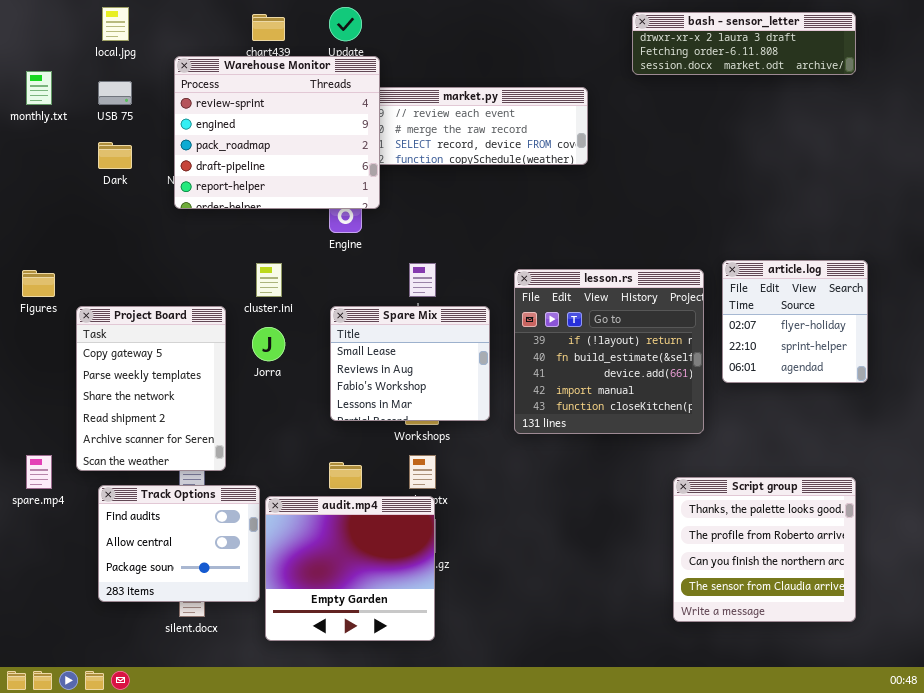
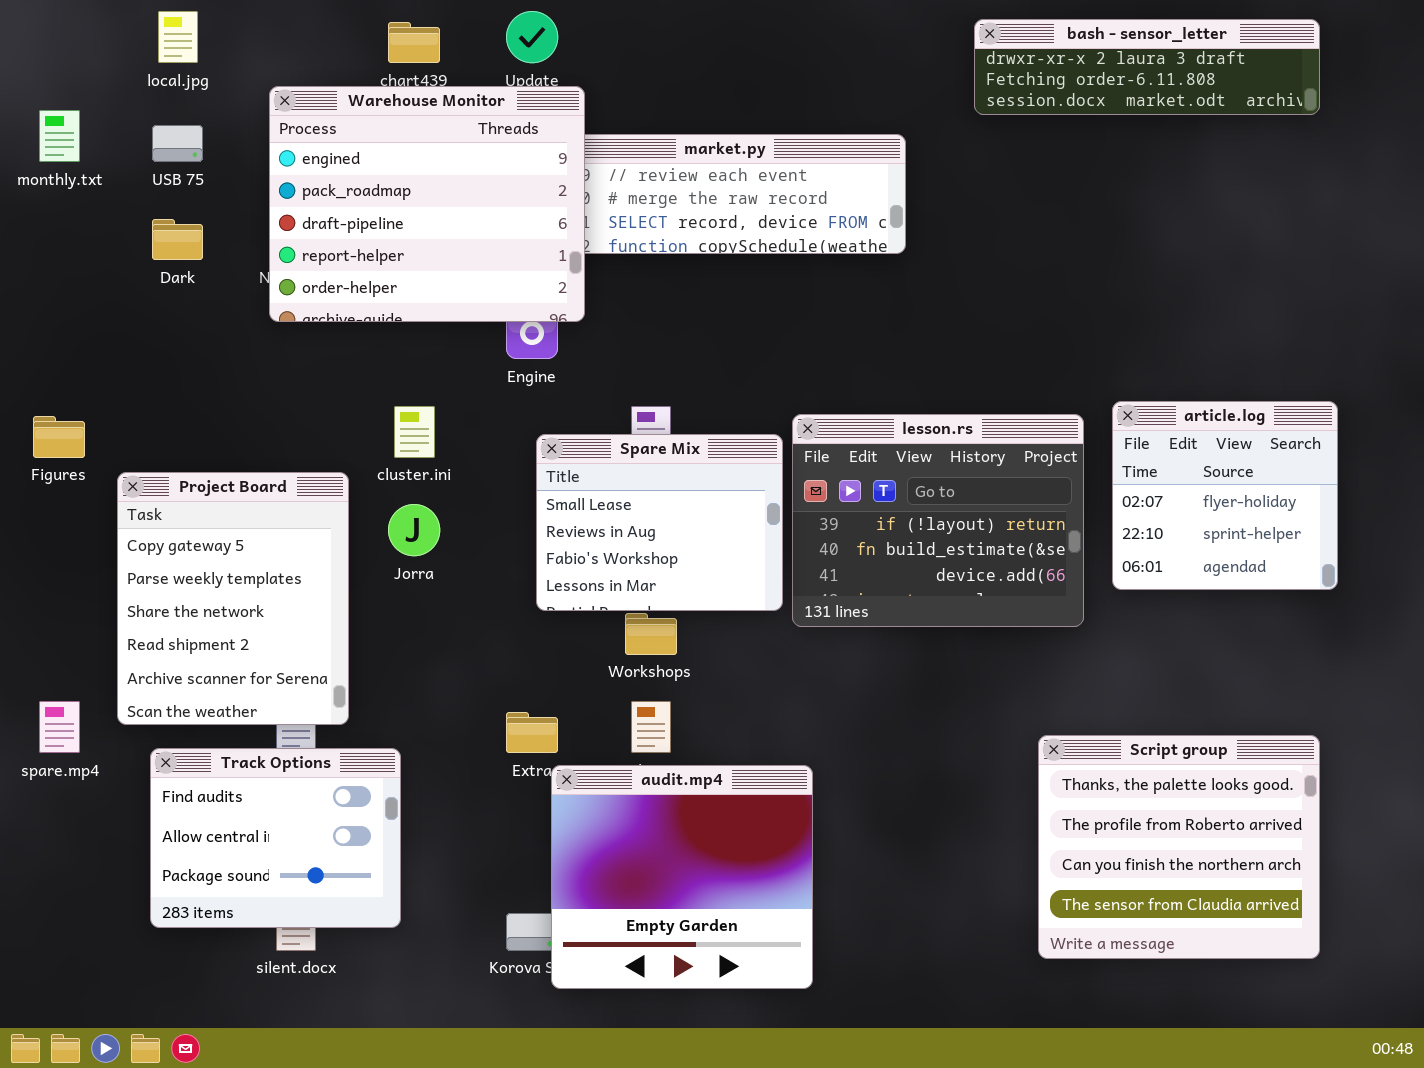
Warehouse Monitor: [174,56,380,209] -> [269,86,585,322], scrolled down 1 row
lesson.rs: [514,269,704,434] -> [792,414,1084,627], resized
Spare Mix: [330,306,490,421] -> [536,434,783,611], moved
audit.mp4: [265,496,435,641] -> [551,765,813,989], moved

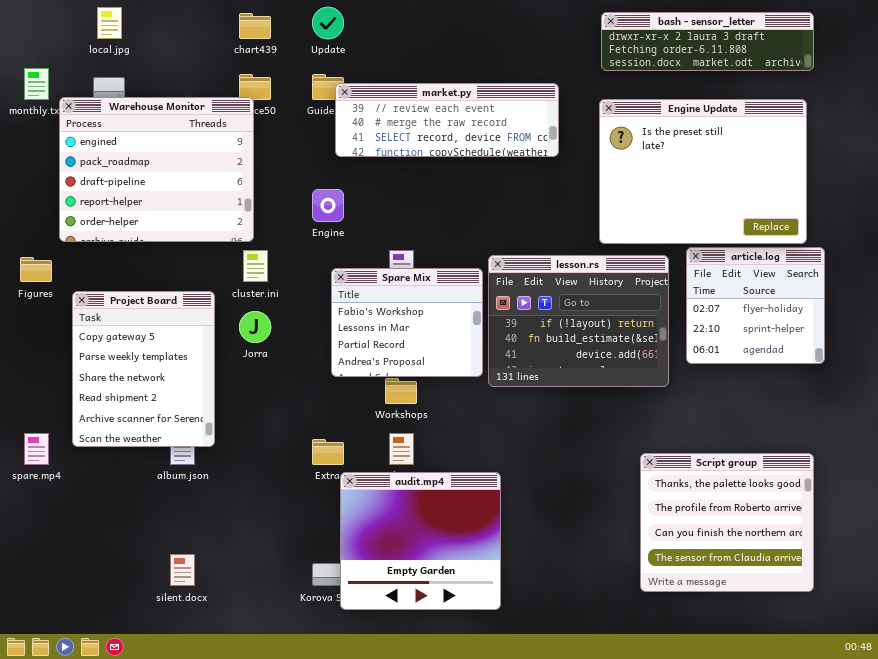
Warehouse Monitor: [269,86,585,322] -> [59,97,254,242], moved
Engine Update: none -> [599,99,807,244], opened
Spare Mix: [536,434,783,611] -> [331,268,483,377], scrolled down 2 rows
Track Options: [150,748,401,928] -> none, closed

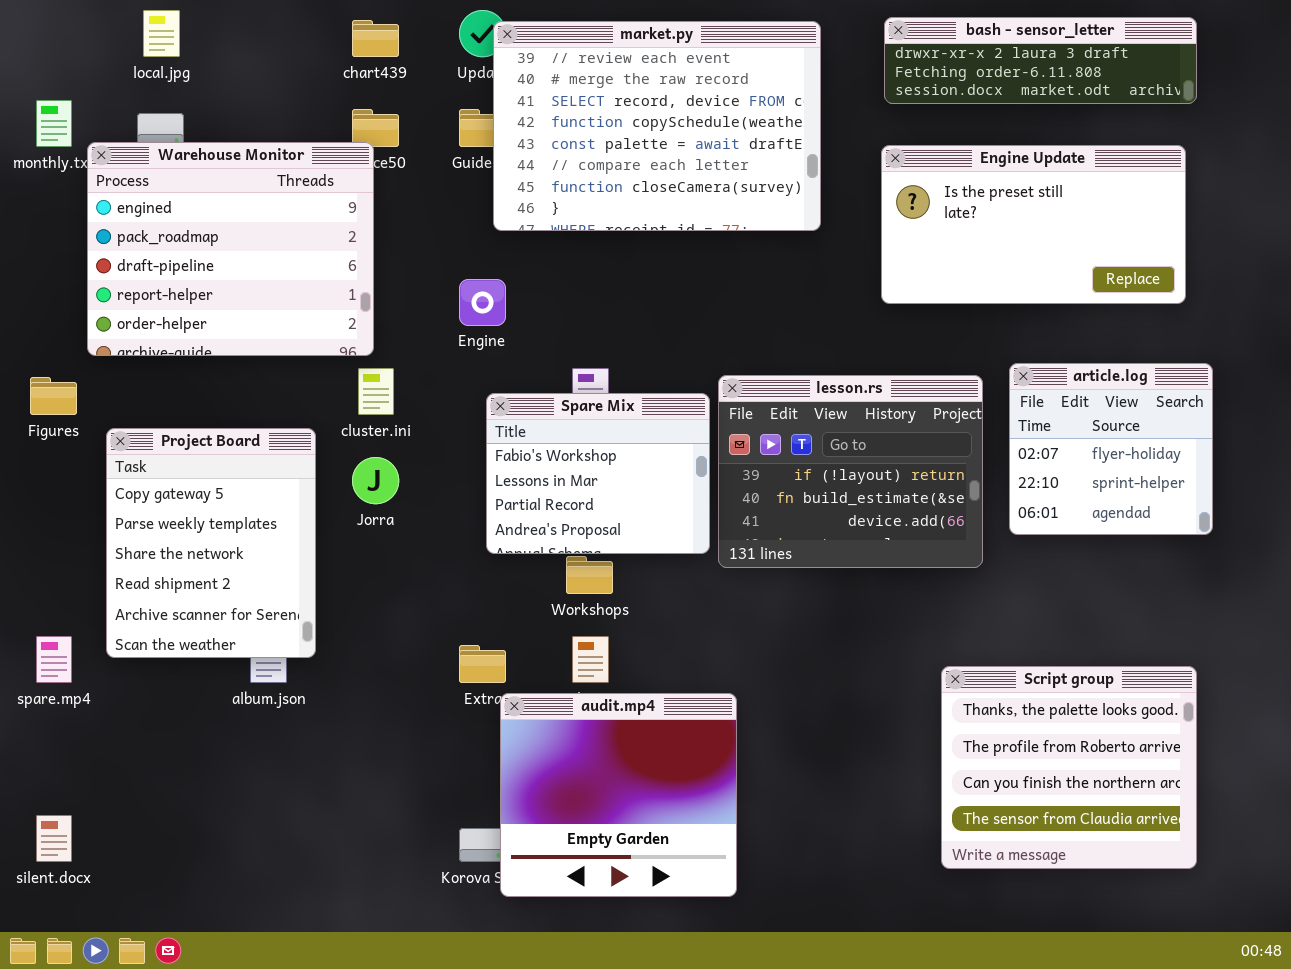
market.py: [335,83,559,157] -> [493,21,821,231], resized
Engine Update: [599,99,807,244] -> [881,145,1186,304], resized
silent.docx: [170,554,195,586] -> [36,815,72,862], moved

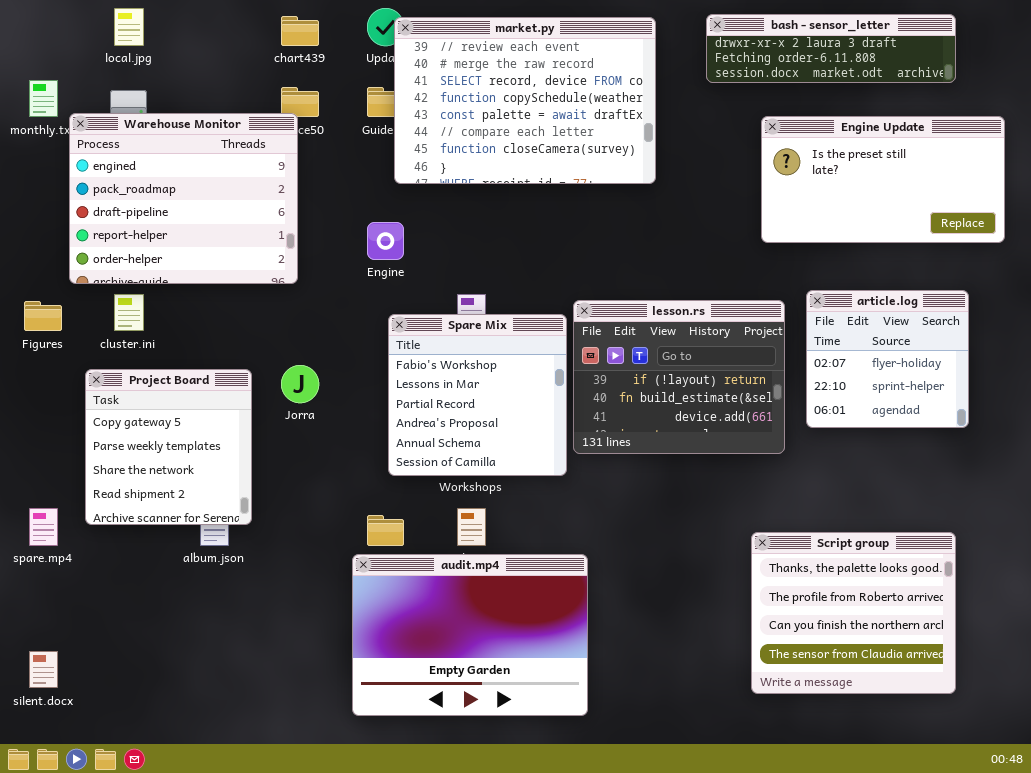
Engine Update: [881,145,1186,304] -> [761,116,1005,243], moved
cluster.ini: [358,368,394,415] -> [114,294,144,331], moved
Spare Mix: [486,393,710,554] -> [388,314,567,476], resized
Project Board: [106,428,316,658] -> [85,369,252,525], resized
audit.mp4: [500,693,737,897] -> [352,554,588,716], resized

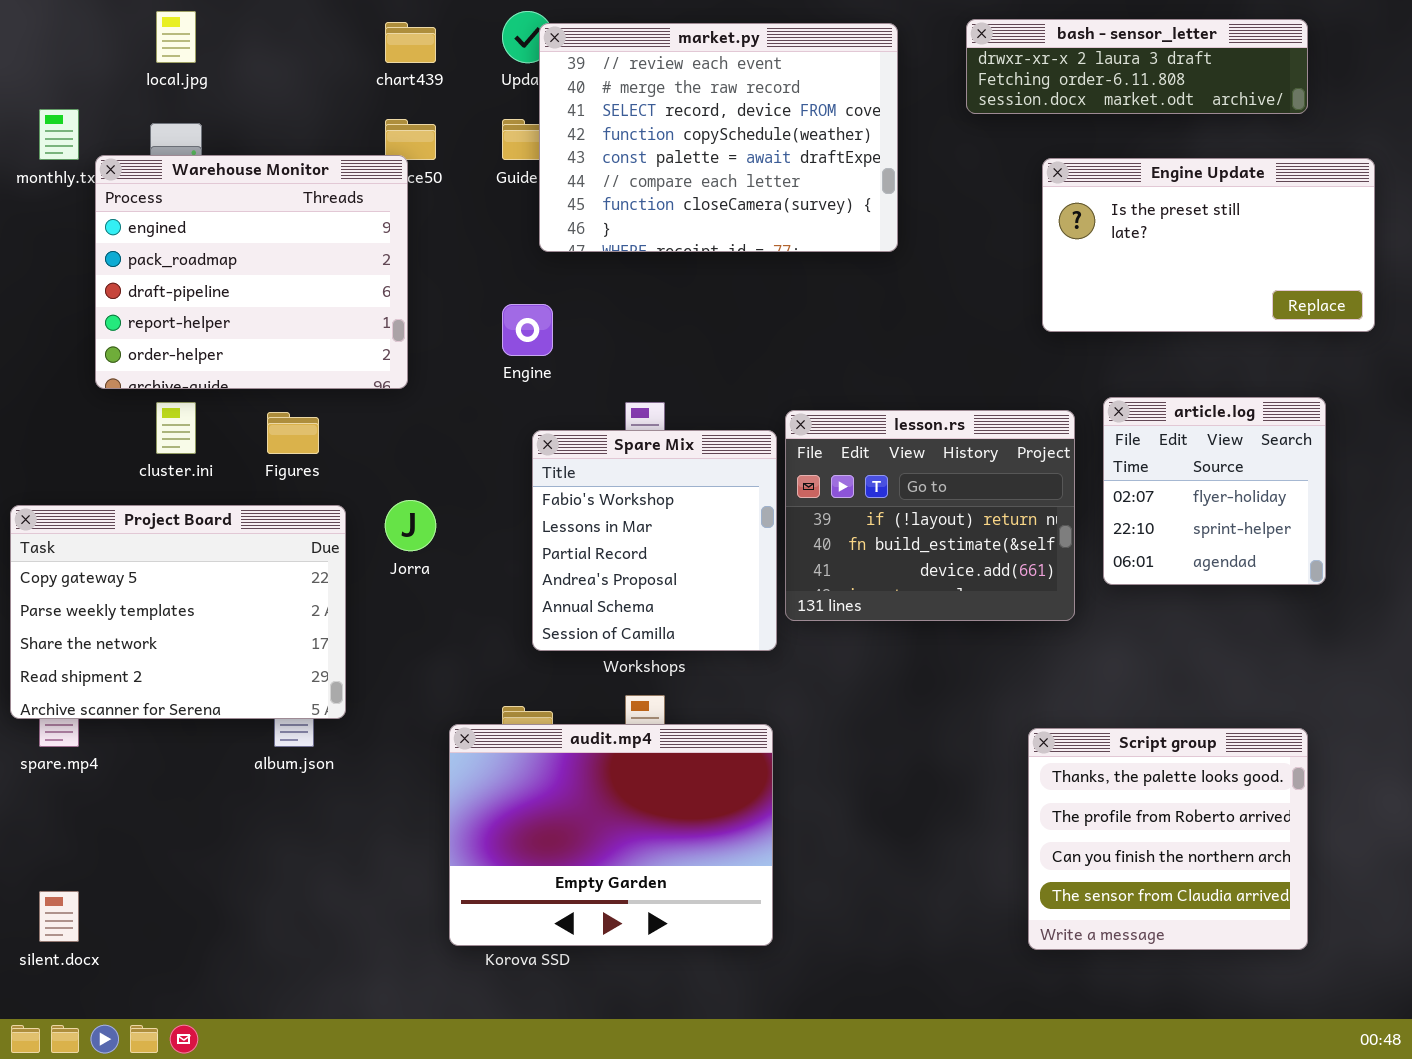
Figures: [24,301,62,331] -> [267,412,319,454], moved
Project Board: [85,369,252,525] -> [10,505,346,719], resized
audit.mp4: [352,554,588,716] -> [449,724,773,946], moved

